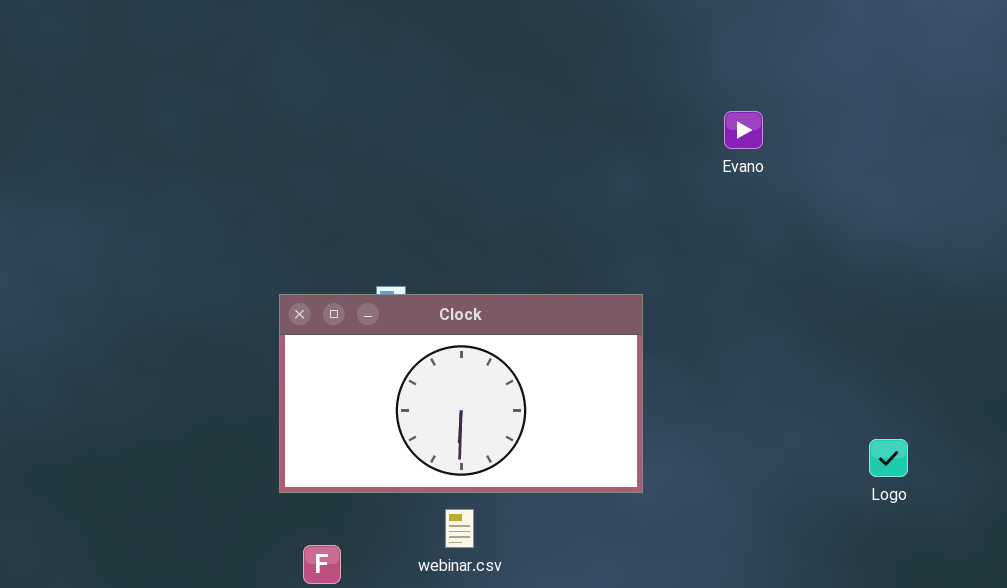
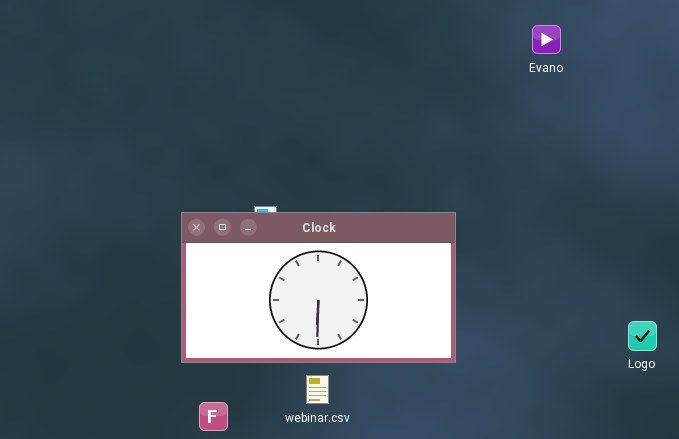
Evano: [724,111,763,149] -> [532,25,561,54], moved

